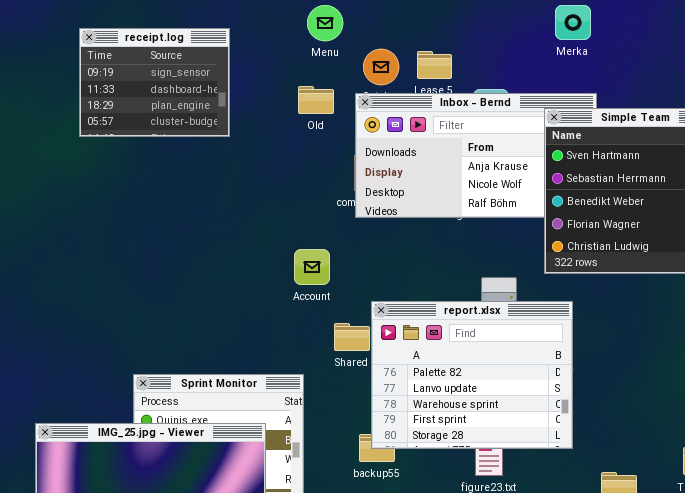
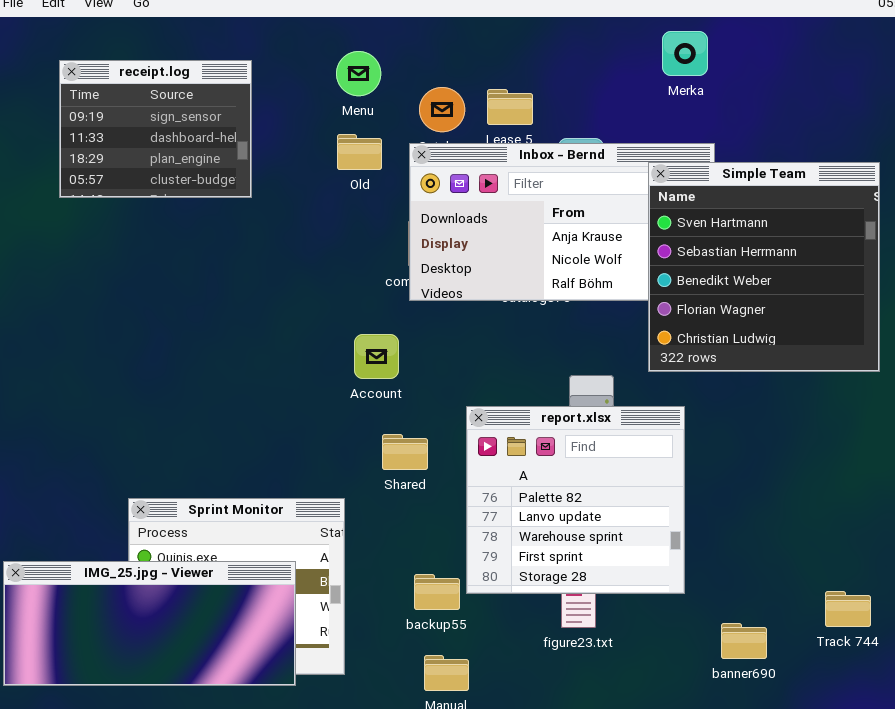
Menu: [307,5,343,41] -> [336,51,381,96], moved
Account: [294,249,330,285] -> [354,334,399,379], moved
report.xlsx: [371,301,573,449] -> [466,406,685,594], resized

